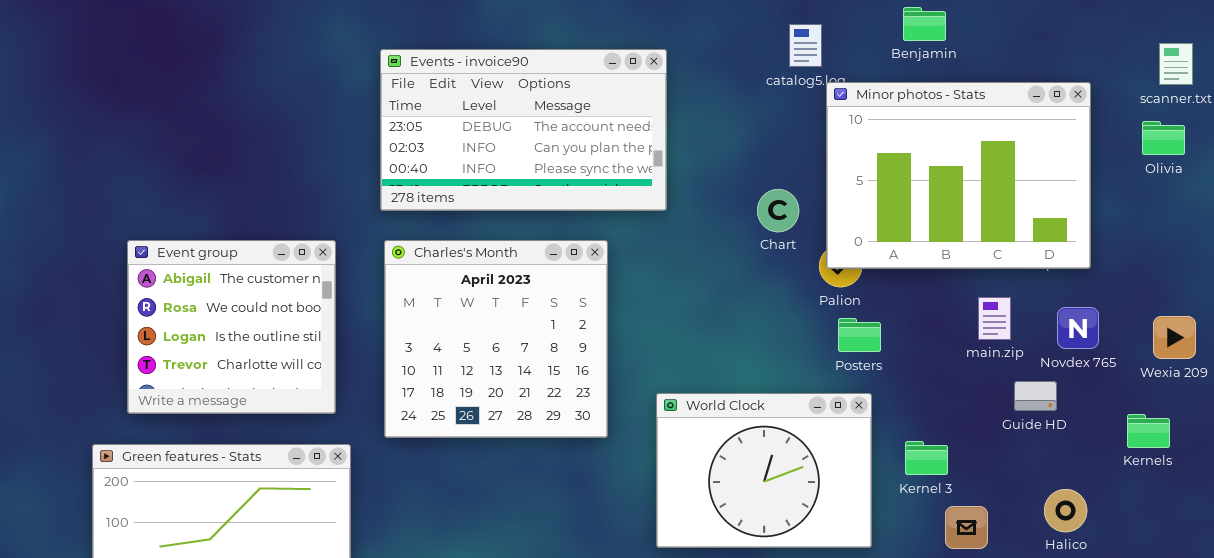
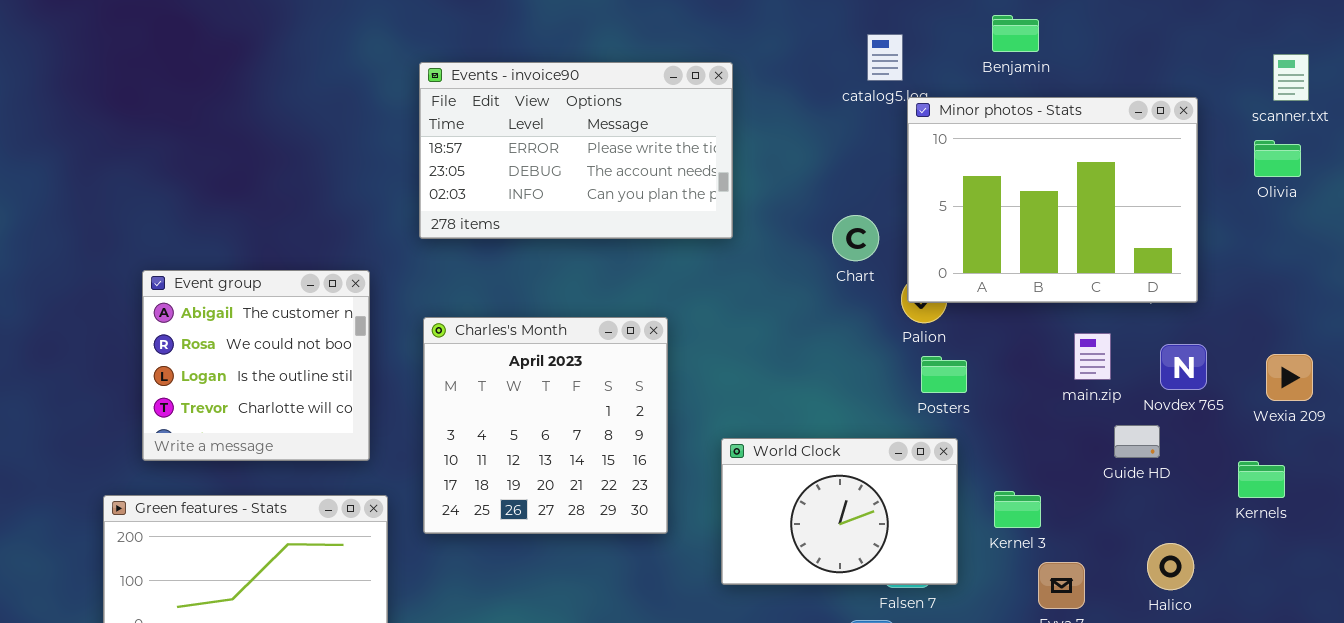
Events - invoice90: [380,49,667,211] -> [419,62,733,239], scrolled up 1 row
Charles's Month: [384,240,608,438] -> [423,317,668,534], moved
World Clock: [656,393,872,548] -> [721,438,958,585], resized

